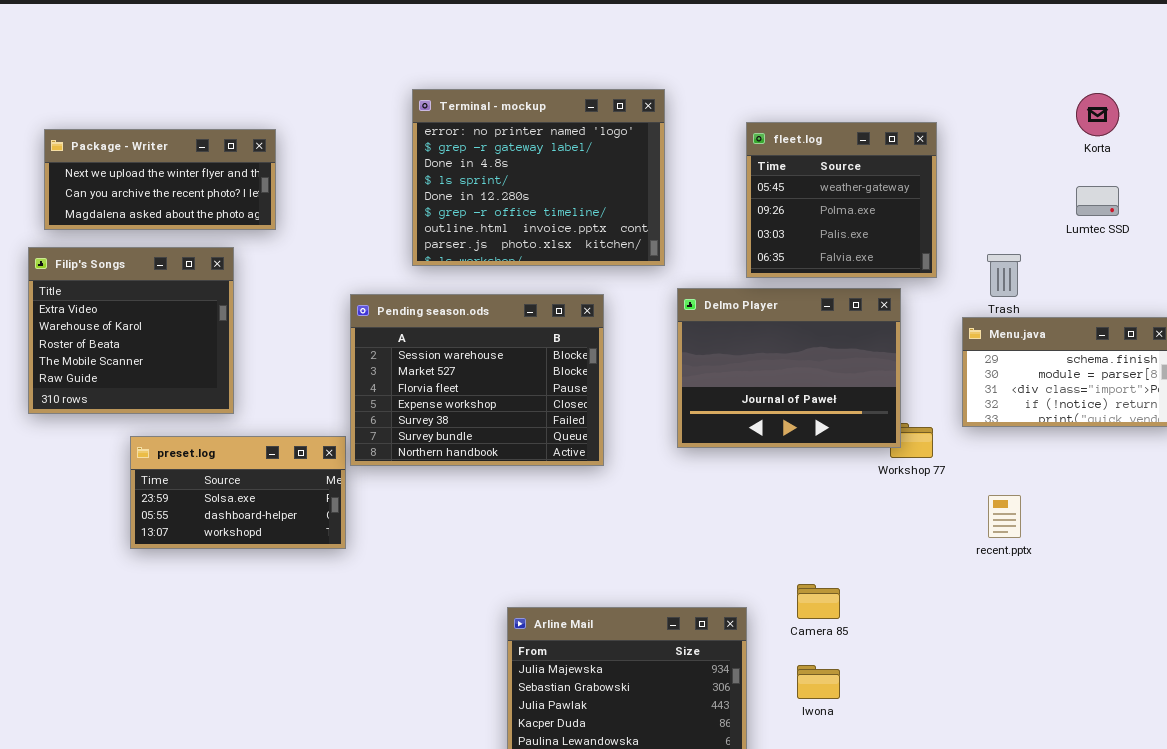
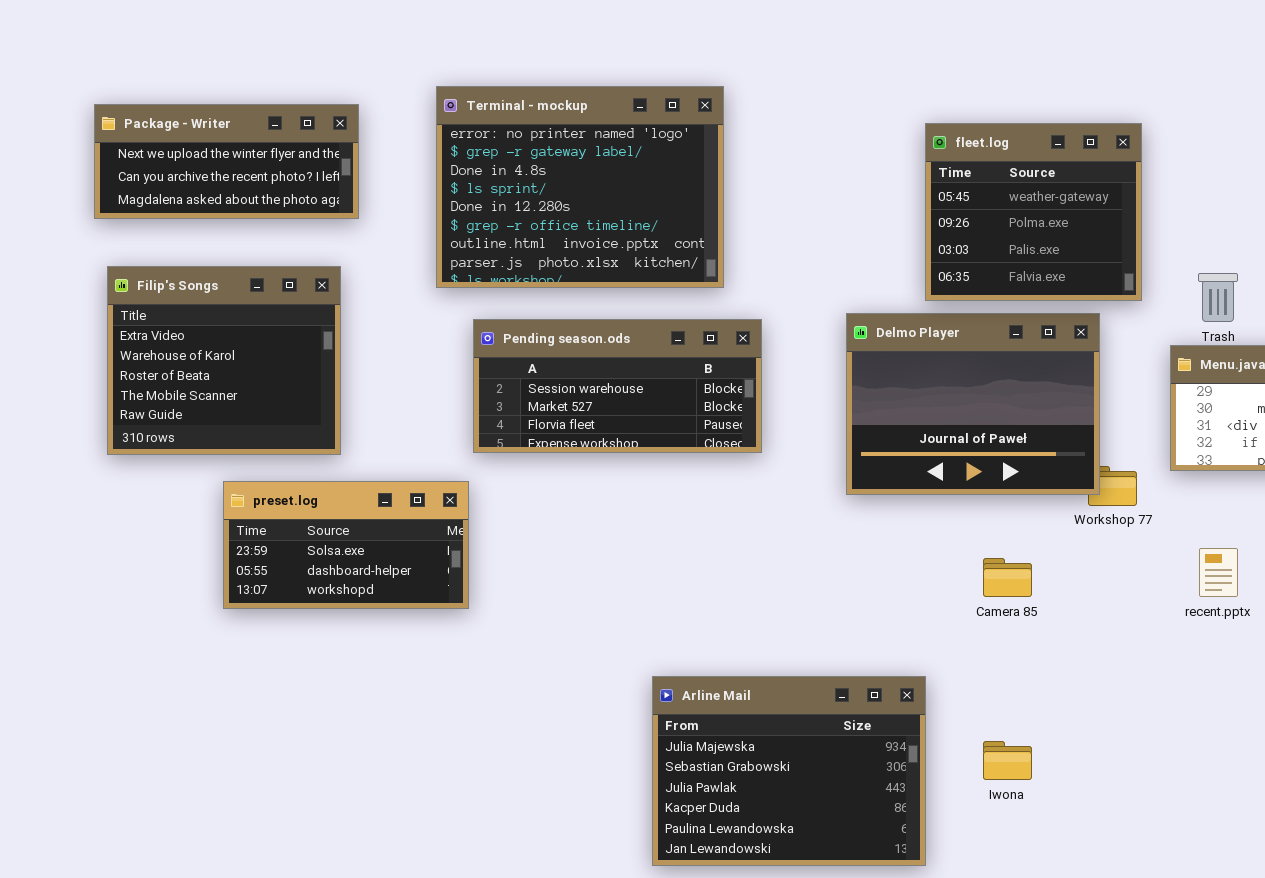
Terminal - mockup: [412,89,665,266] -> [436,86,724,288], moved
Package - Writer: [44,129,276,230] -> [94,104,359,219], moved
Pending season.ods: [350,294,604,466] -> [473,319,762,453], resized
Camera 85: [797,584,840,619] -> [983,558,1032,597], moved

